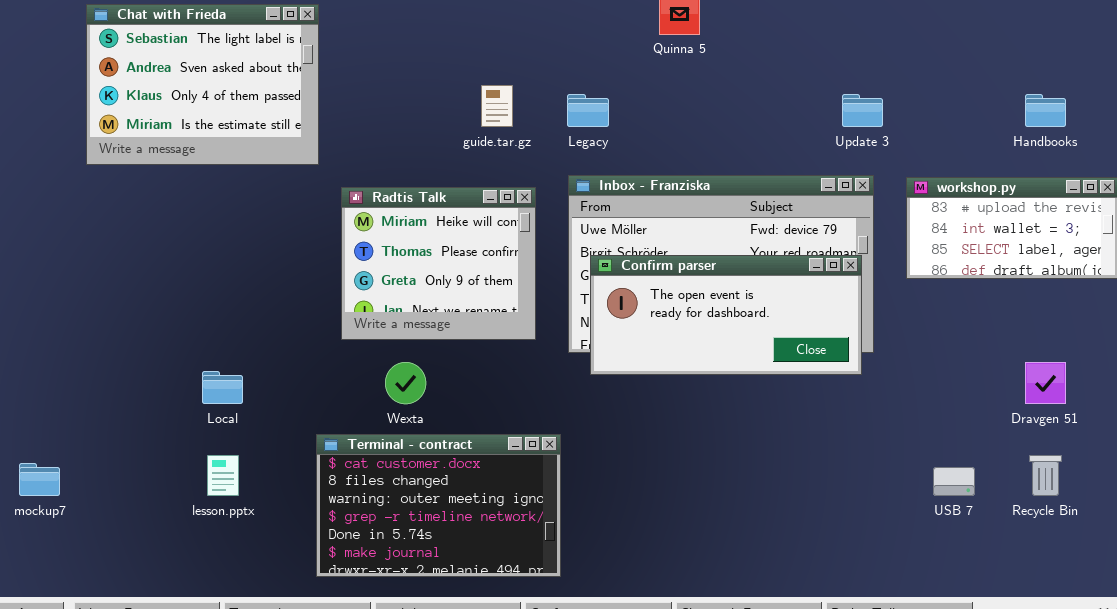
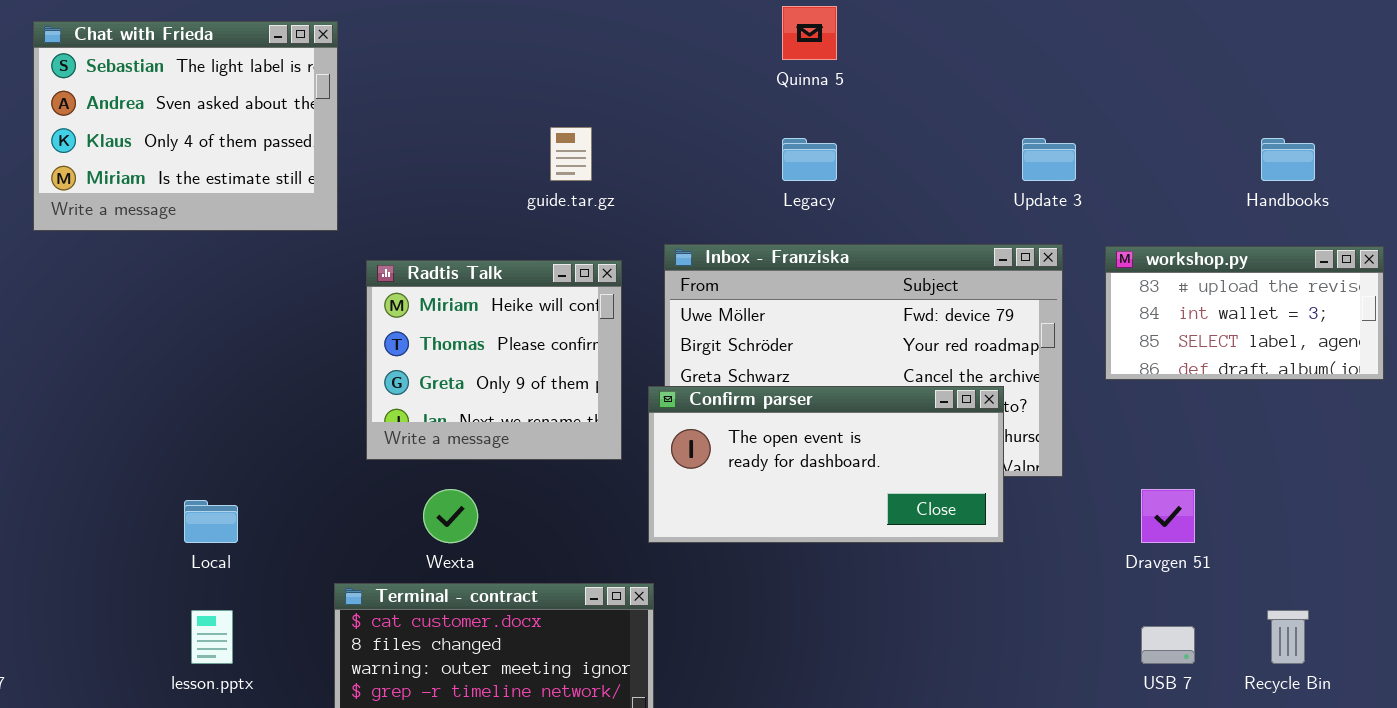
Legacy: [567,94,609,127] -> [782,138,837,181], moved
Confirm parser: [590,255,862,375] -> [648,386,1004,543], moved
Dravgen 51: [1025,362,1066,404] -> [1141,489,1195,543], moved

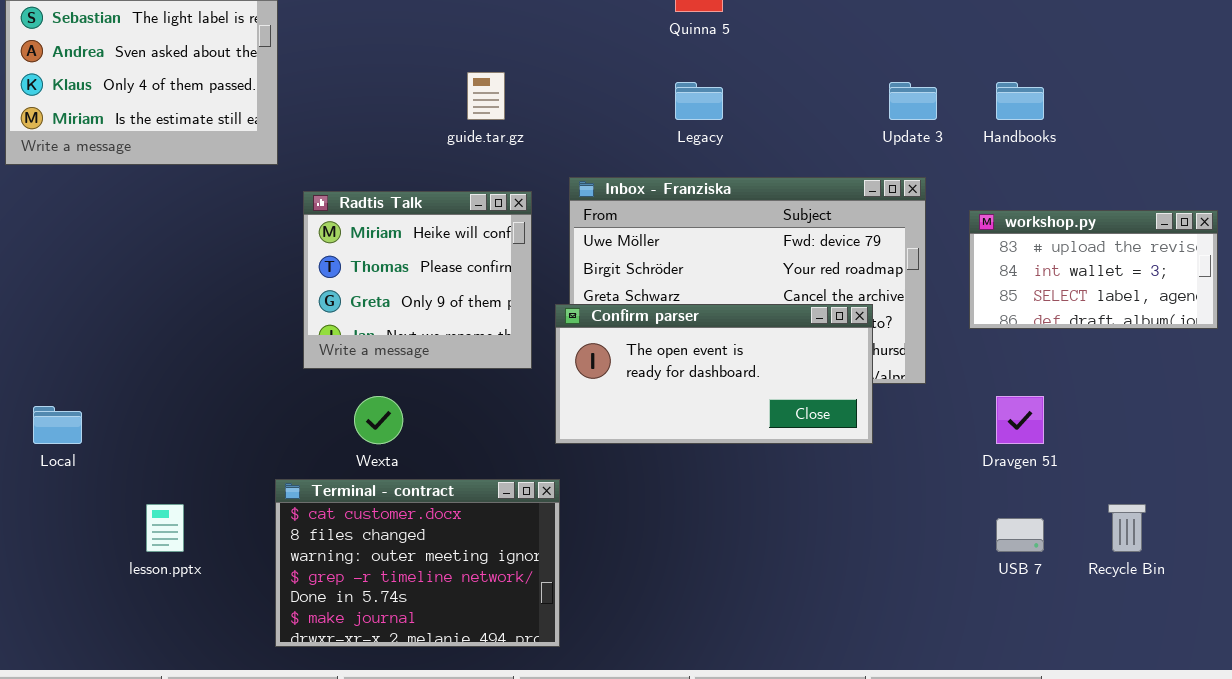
Handbooks: [1261,138,1315,181] -> [996,82,1044,120], moved
workshop.py: [1105,246,1384,380] -> [969,210,1218,329], moved
Local: [184,500,238,543] -> [33,406,82,444], moved

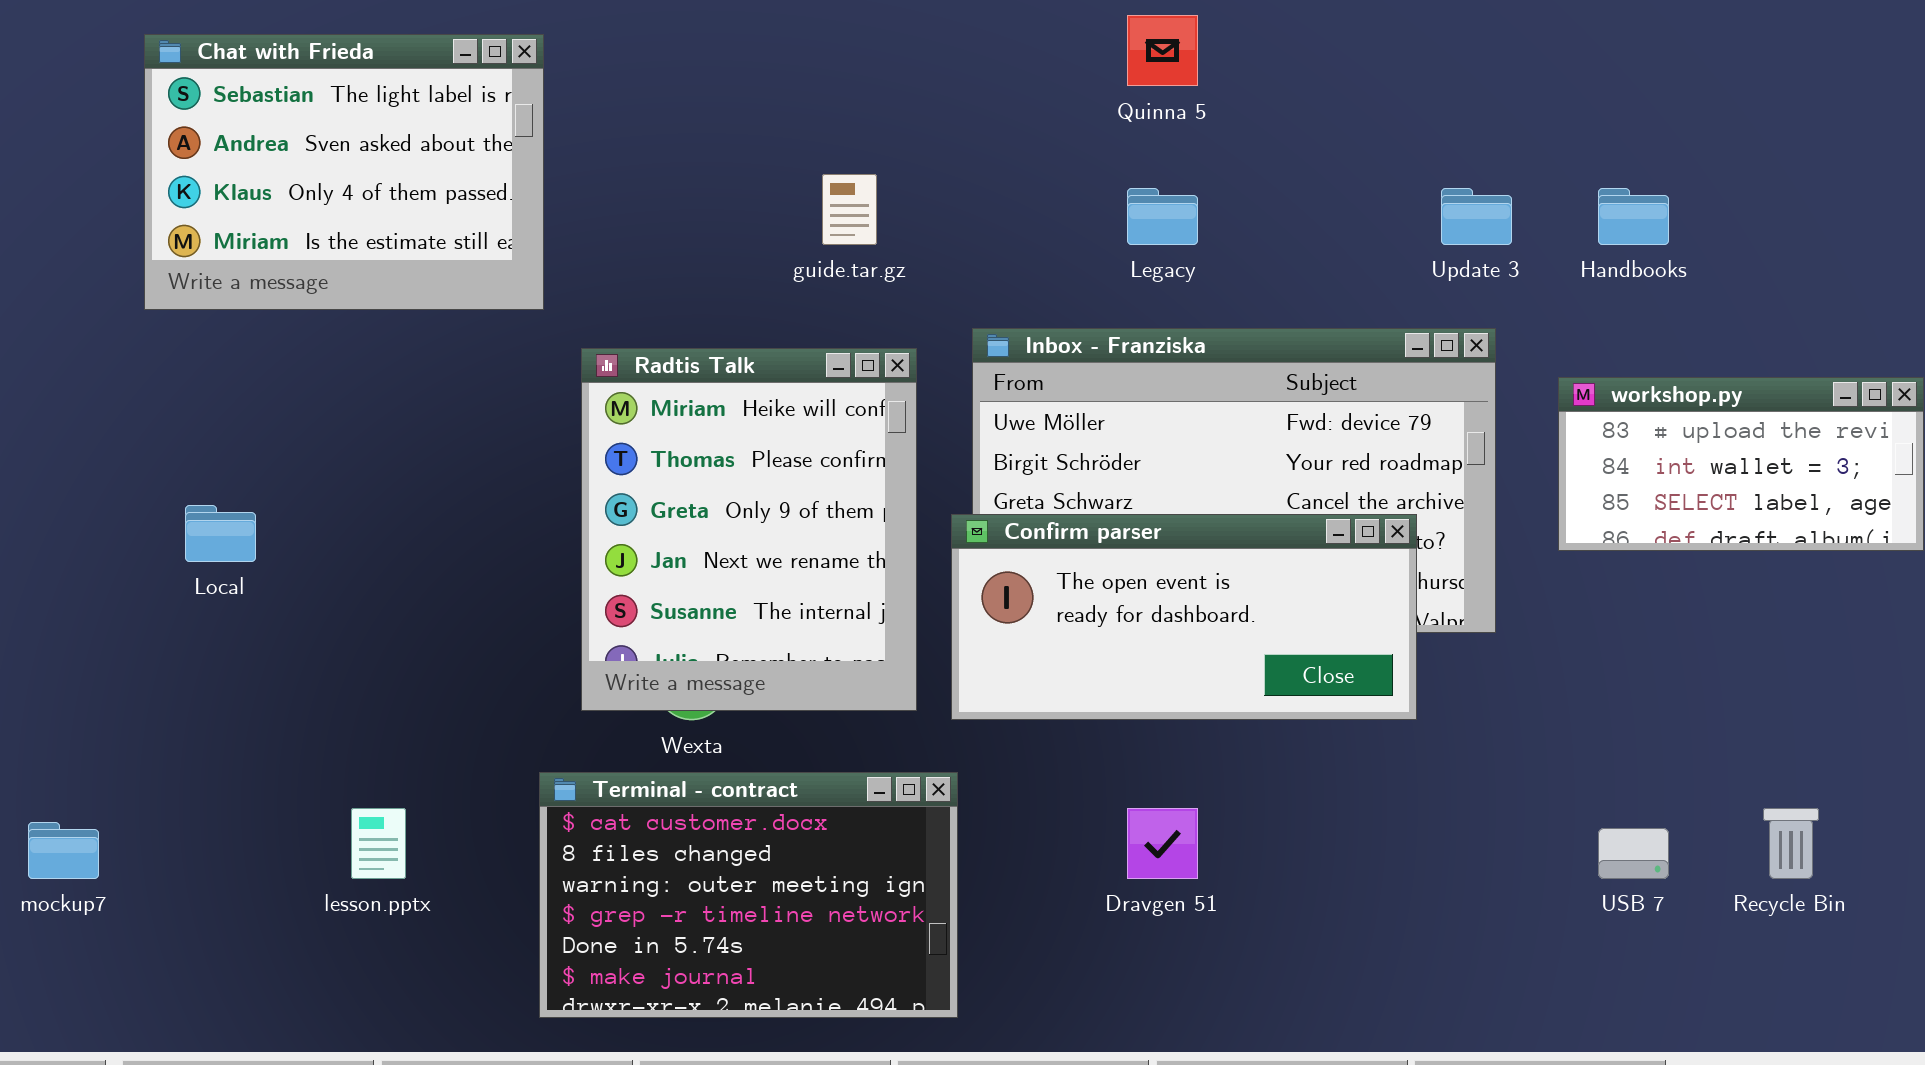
Radtis Talk: [303,191,532,369] -> [581,348,917,711], resized
Dravgen 51: [996,396,1044,444] -> [1127,808,1198,879], moved
Local: [33,406,82,444] -> [185,505,256,562], moved

